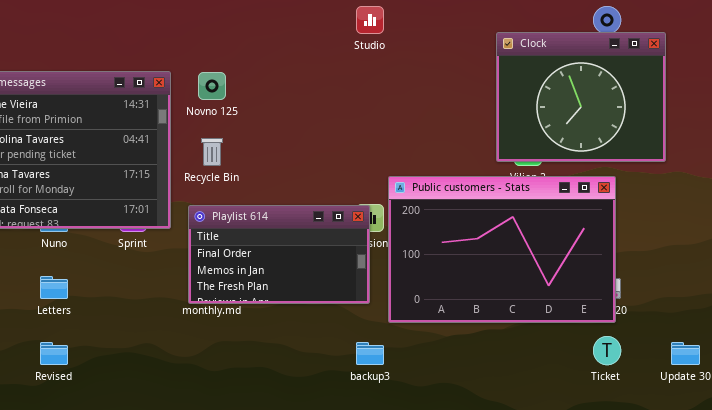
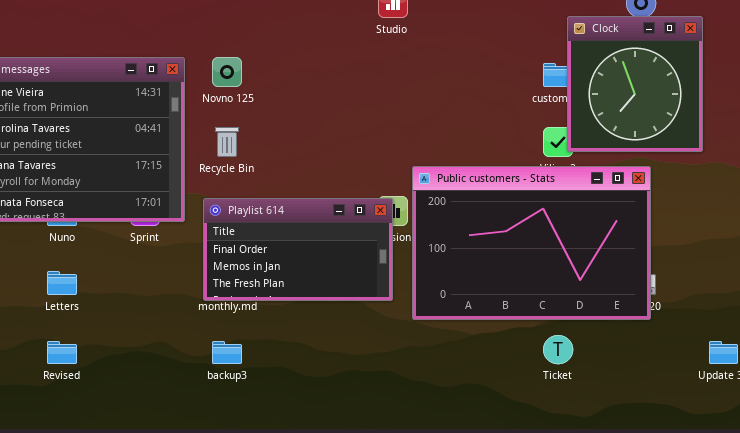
Clock: [496,32,666,162] -> [567,16,703,152], resized
Ticket: [593,336,621,365] -> [543,335,573,364], moved
backup3: [356,342,384,365] -> [212,341,242,364], moved

